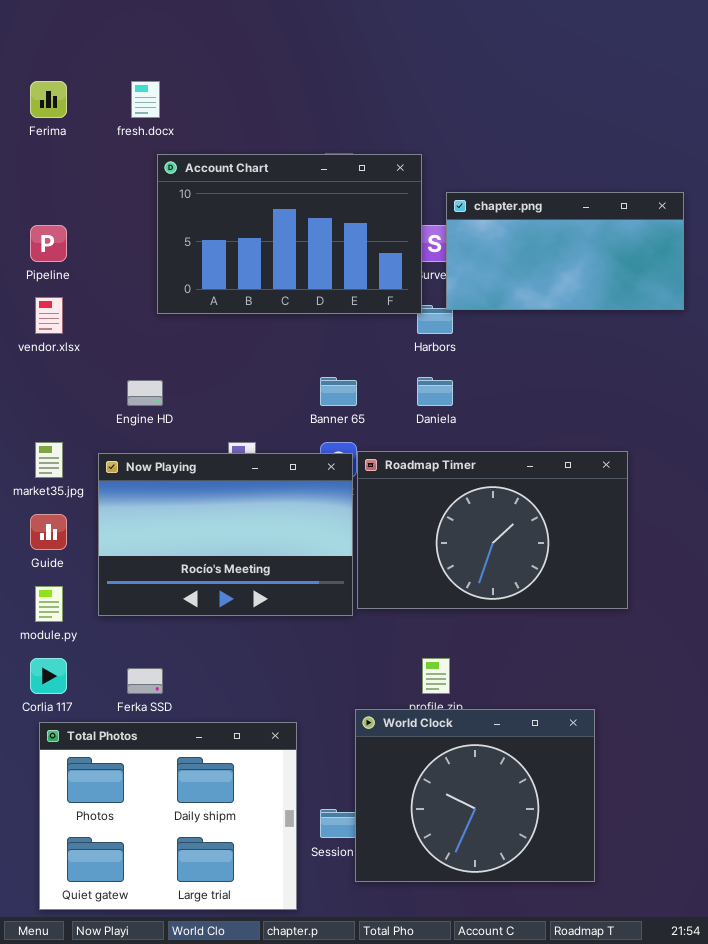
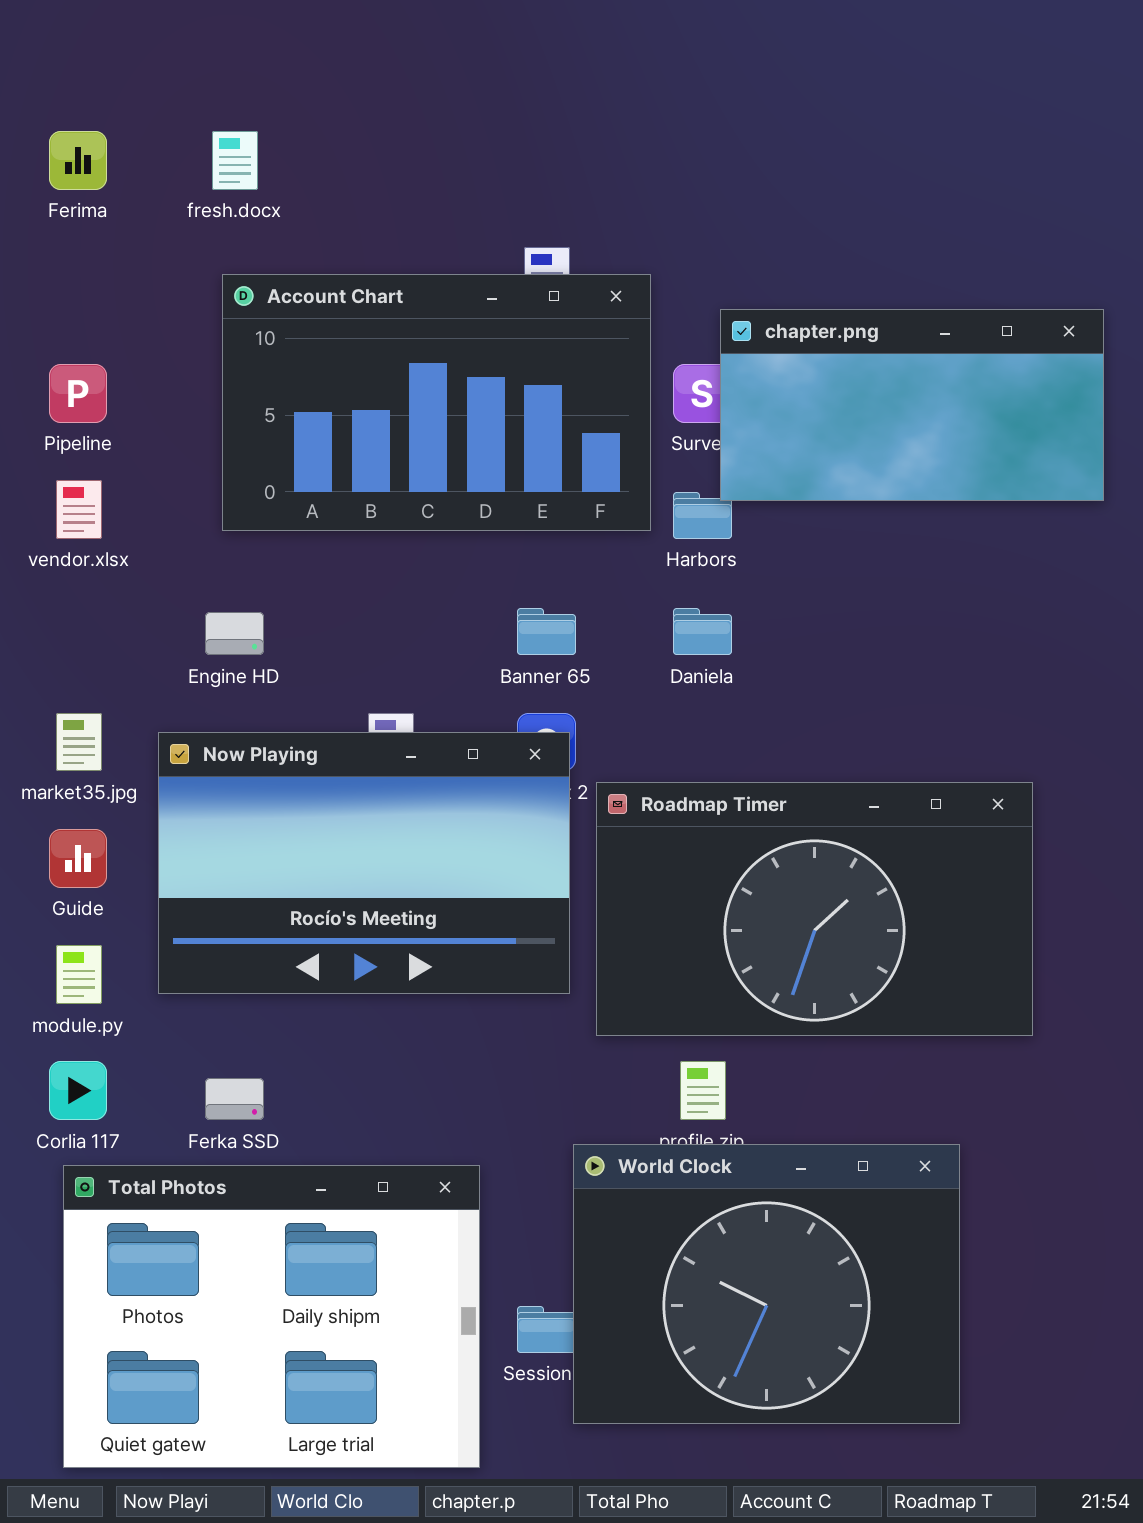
Account Chart: [157,154,422,314] -> [222,274,651,531], moved
Roadmap Timer: [357,451,628,609] -> [596,782,1033,1036], moved

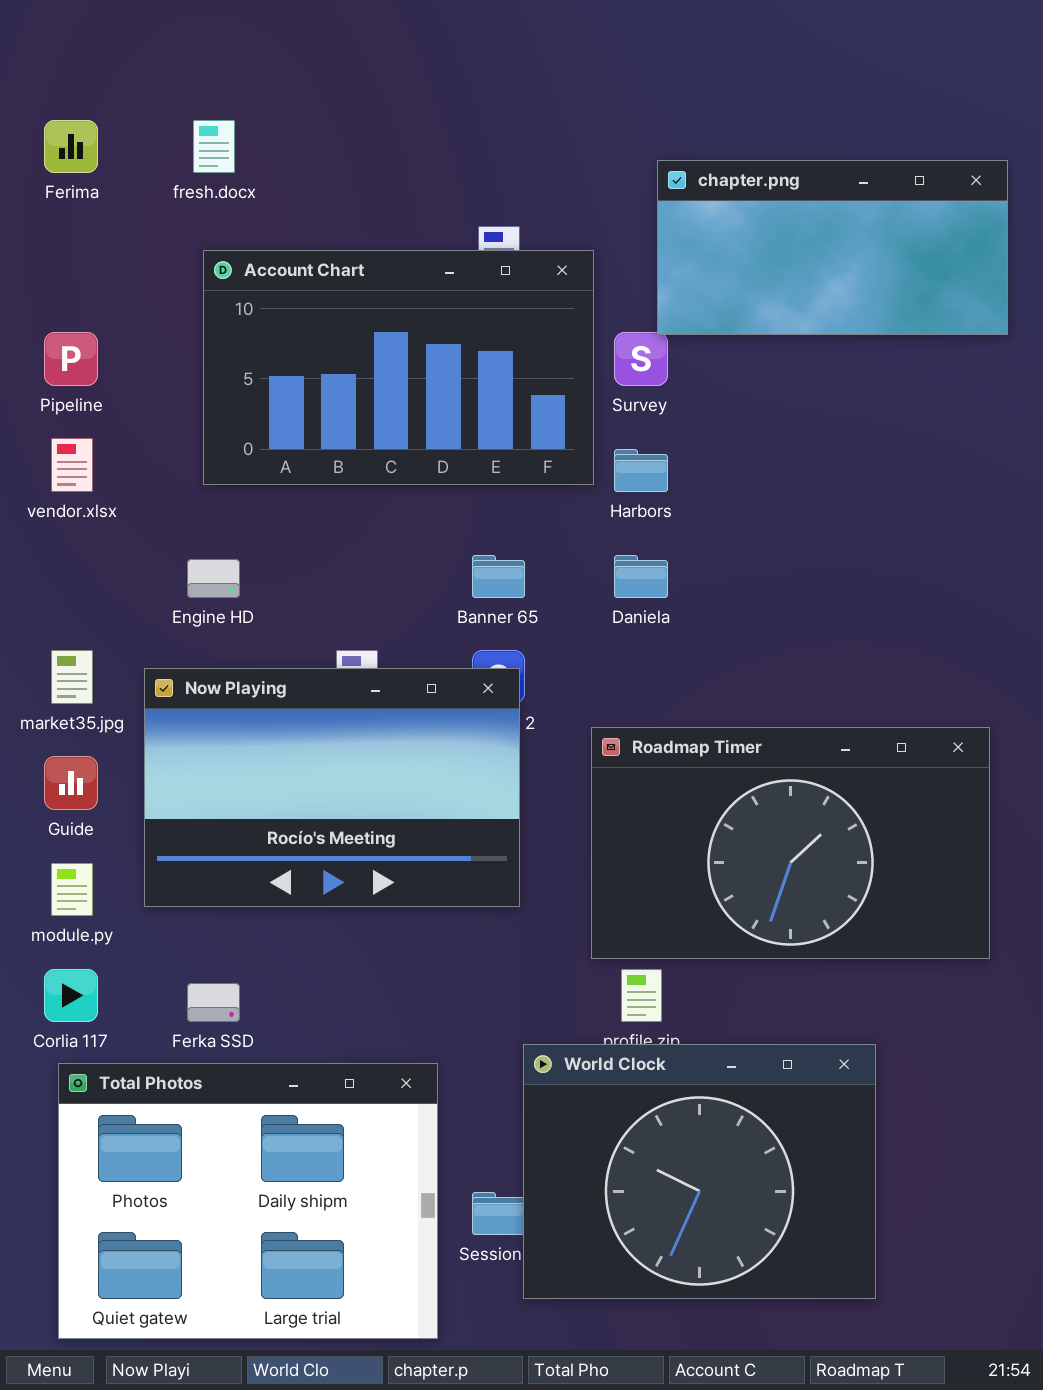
chapter.png: [720,309,1104,501] -> [657,160,1008,335], moved
Roadmap Timer: [596,782,1033,1036] -> [591,727,990,959], moved

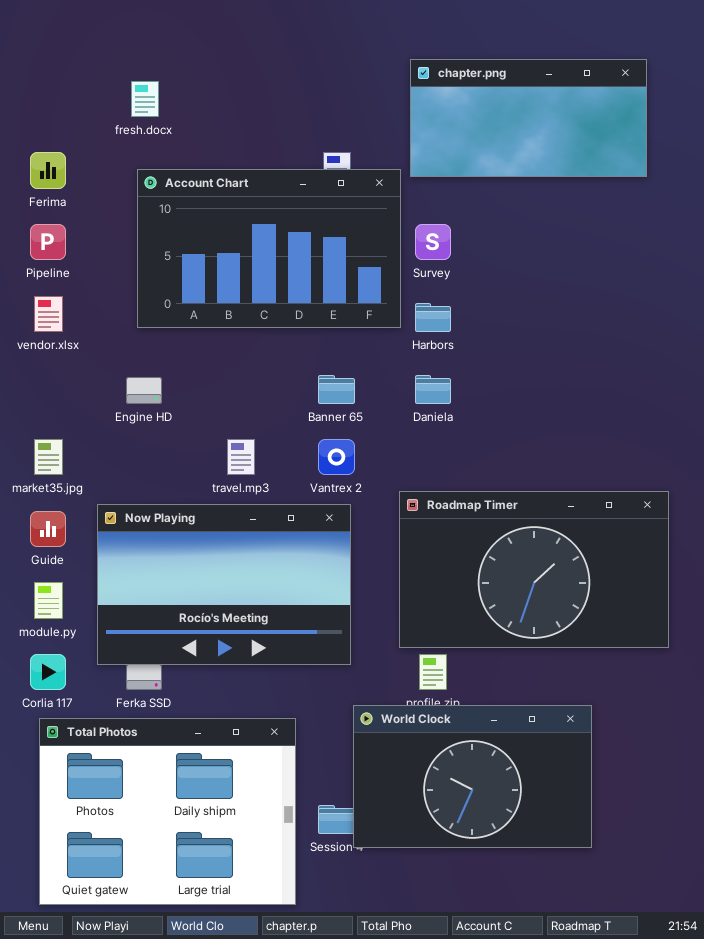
Ferima: [44,120,98,173] -> [30,152,66,189], moved
chapter.png: [657,160,1008,335] -> [410,59,647,177], moved
Now Playing: [144,668,520,907] -> [97,504,351,665], moved
World Clock: [523,1044,876,1299] -> [353,705,592,848], resized

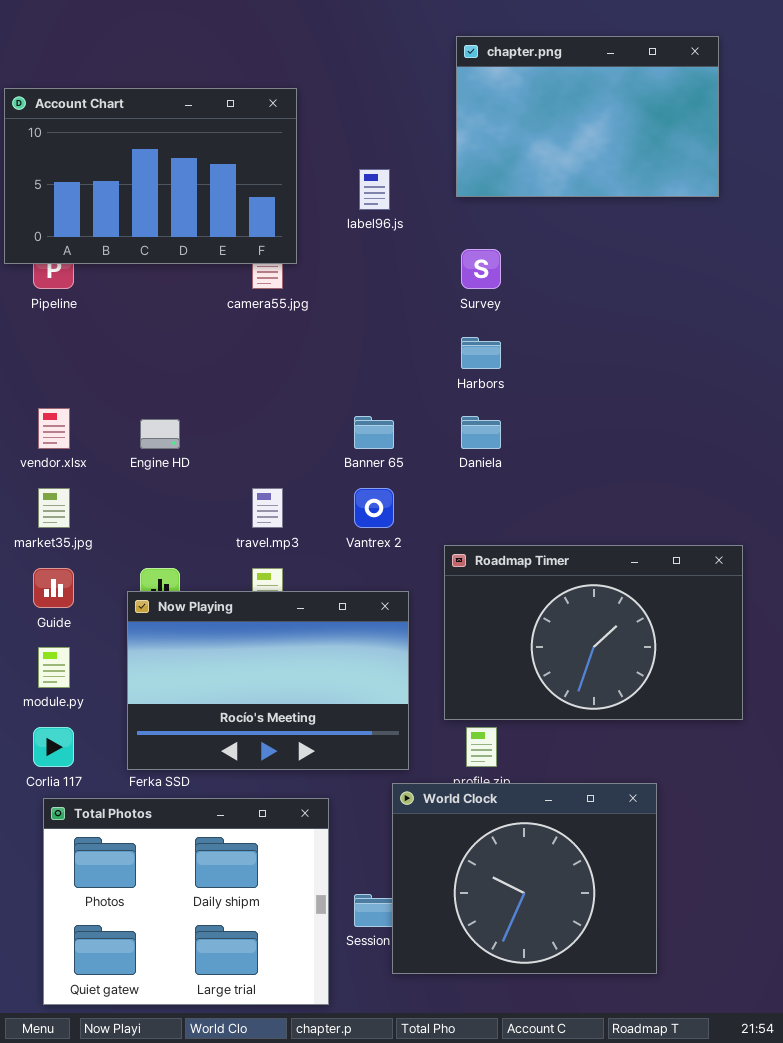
chapter.png: [410,59,647,177] -> [456,36,719,197], resized
Account Chart: [137,169,401,328] -> [4,88,297,264], moved
vendor.xlsx: [34,296,63,332] -> [38,408,70,449], moved
Now Playing: [97,504,351,665] -> [127,591,409,770], moved
World Clock: [353,705,592,848] -> [392,783,657,974], resized

